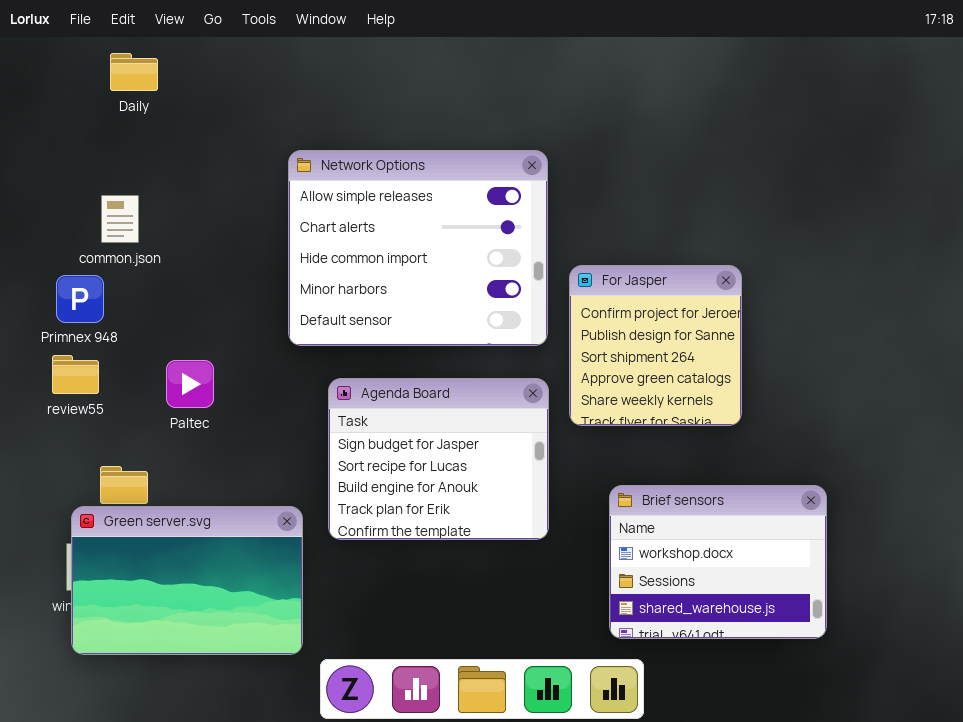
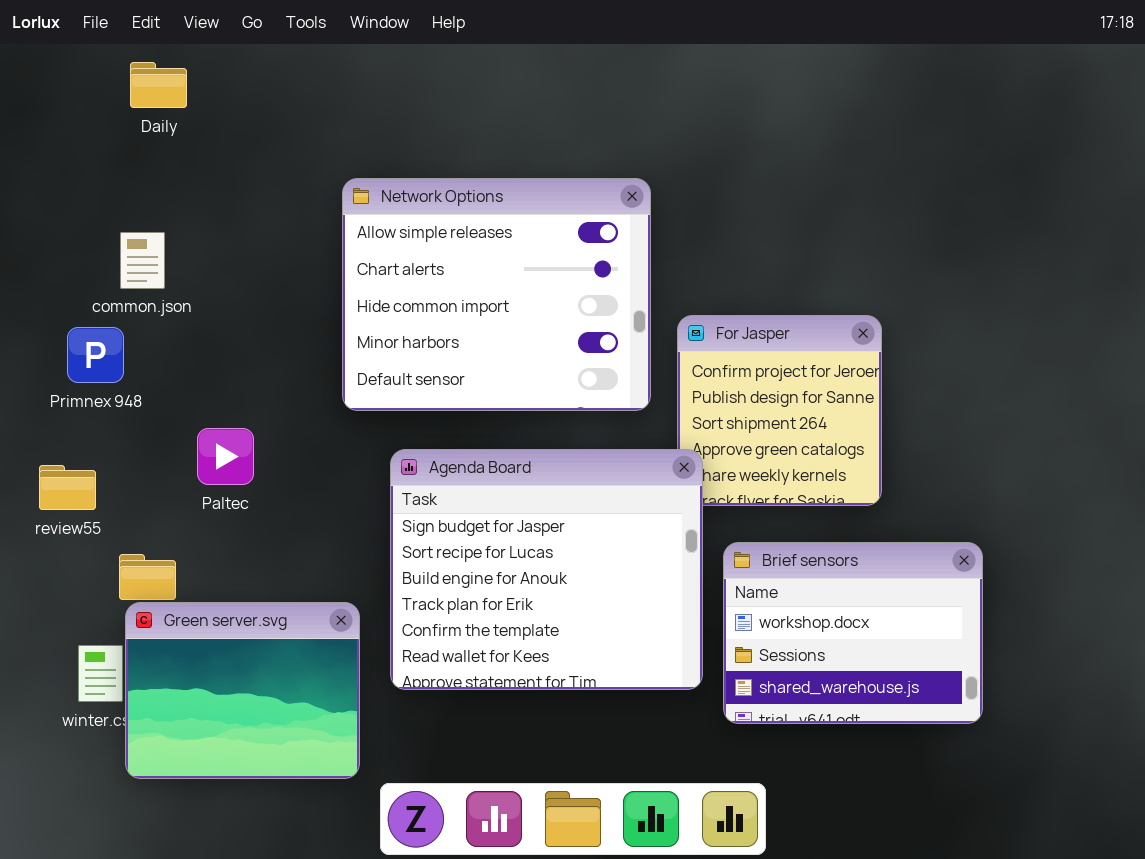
review55: [52,355,99,394] -> [39,465,96,510], moved
Agenda Board: [328,378,549,540] -> [390,449,703,690], resized
Brief sensors: [609,485,827,639] -> [723,542,983,724], moved
Green server.svg: [71,506,303,655] -> [125,602,360,779], resized

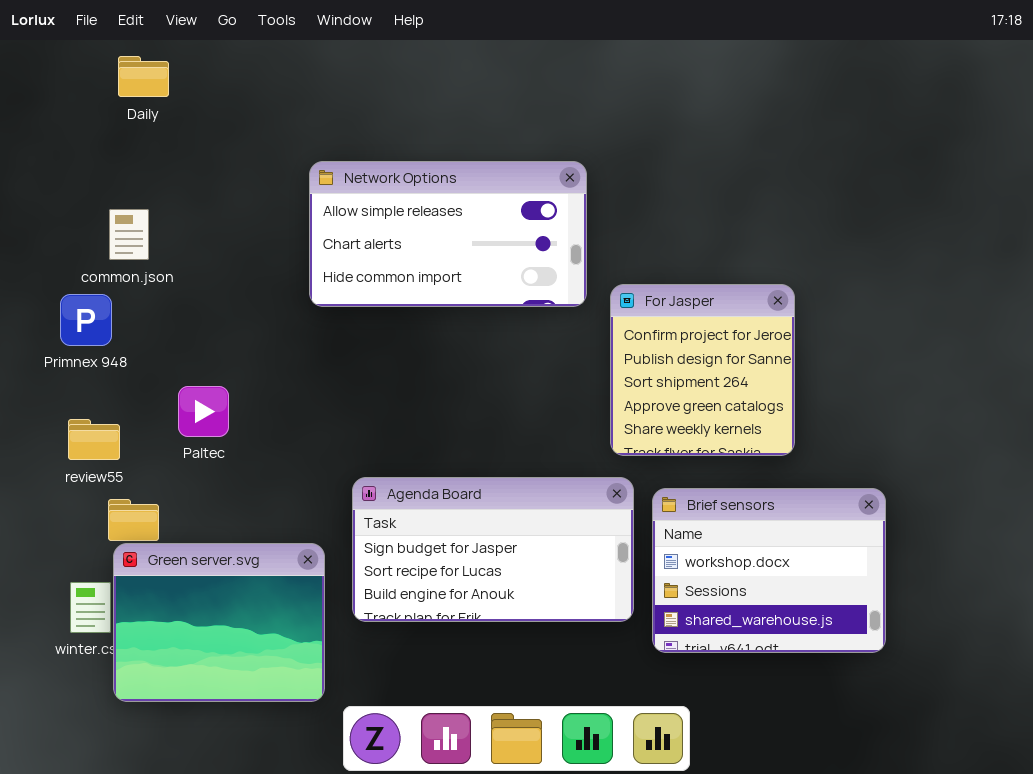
Network Options: [342,178,651,411] -> [309,161,587,307], resized
Agenda Board: [390,449,703,690] -> [352,477,634,622], resized
review55: [39,465,96,510] -> [68,419,120,460], moved

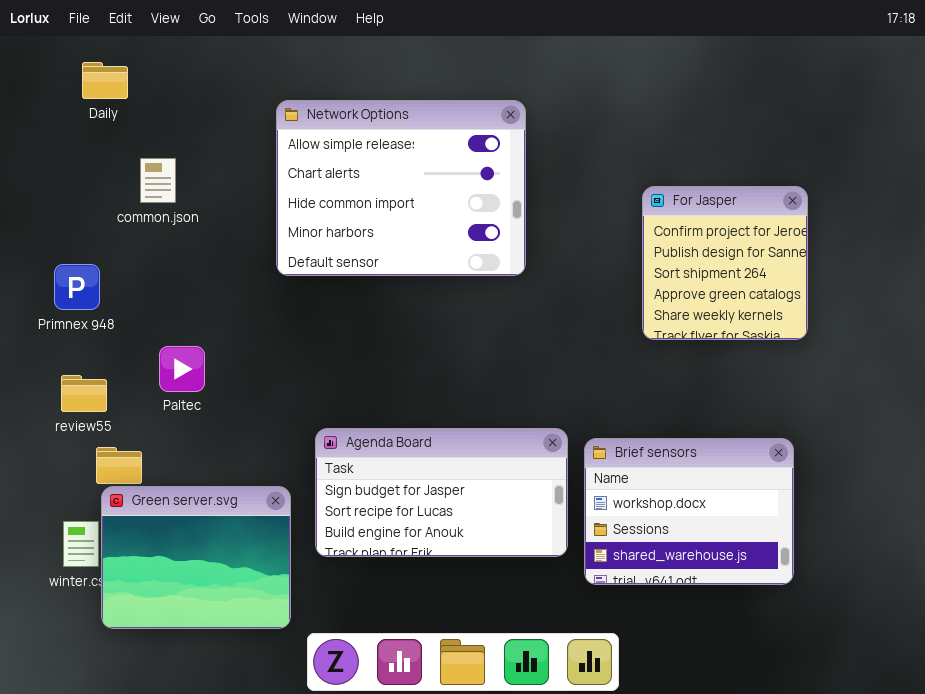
Daily: [118,56,169,97] -> [82,62,128,99], moved
Network Options: [309,161,587,307] -> [276,100,526,276], resized
common.json: [109,209,149,260] -> [140,158,176,203], moved
For Jasper: [610,284,795,456] -> [642,186,808,340], moved

